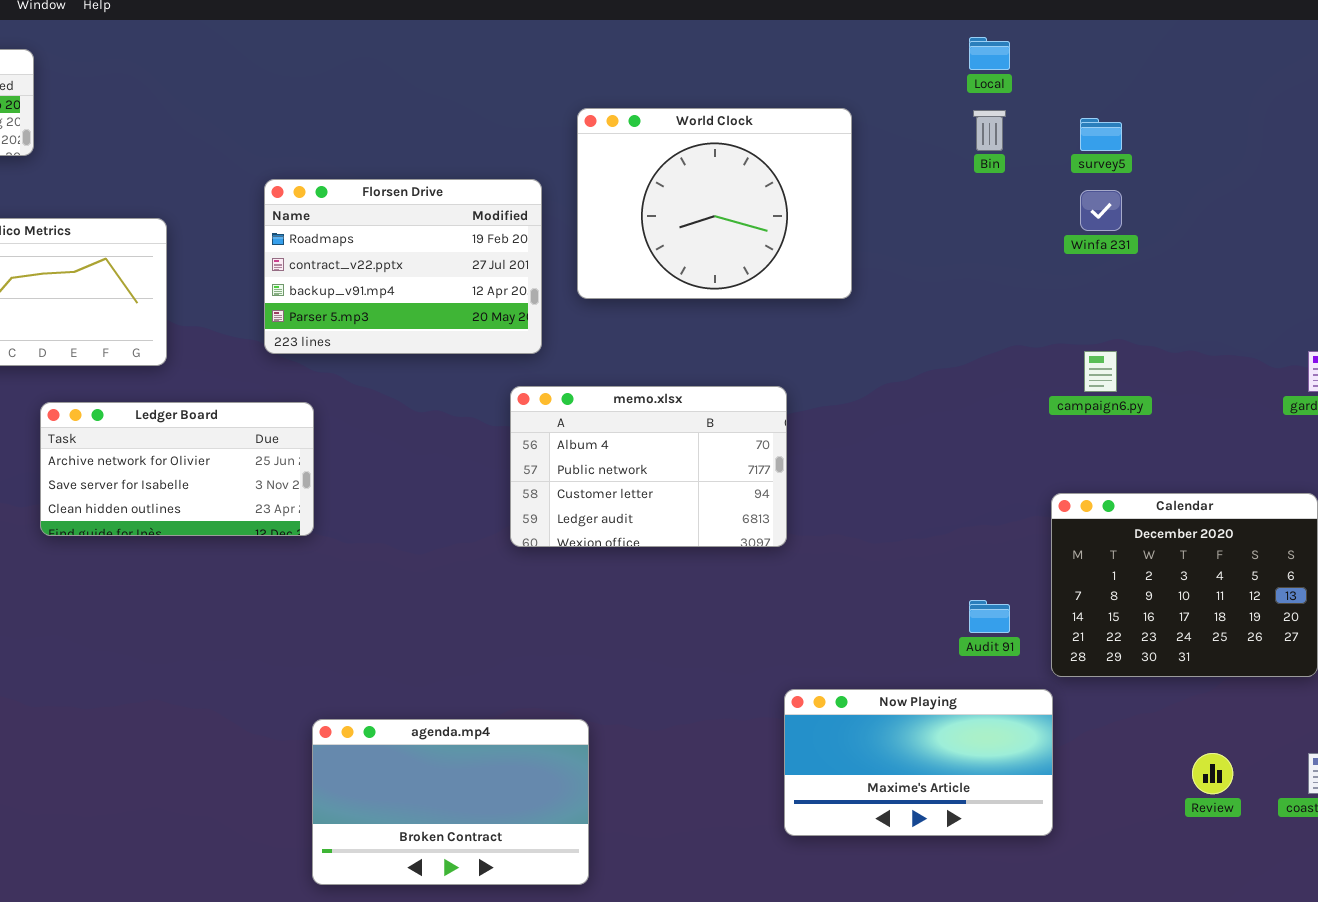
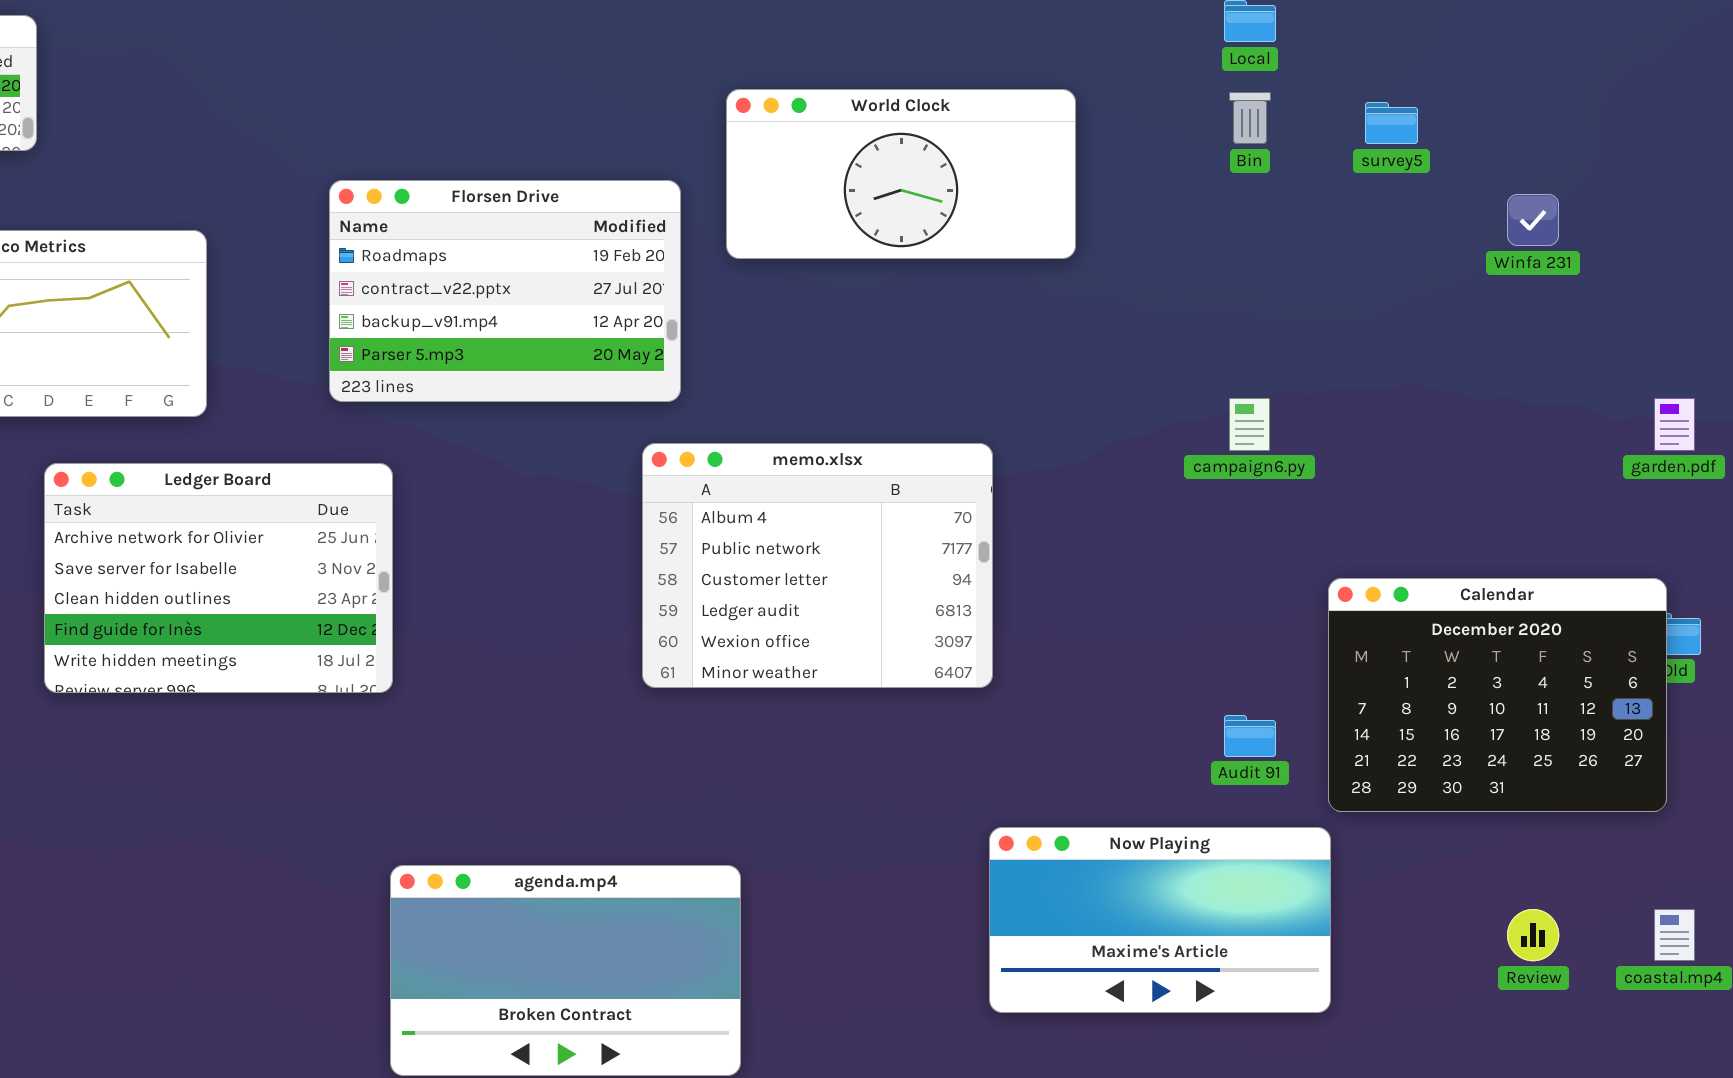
World Clock: [577,108,852,299] -> [726,89,1076,259], resized
Winfa 231: [1080,190,1122,231] -> [1507,194,1559,246], moved
campaign6.py: [1084,351,1117,392] -> [1229,398,1270,451], moved
memo.xlsx: [510,386,787,547] -> [642,443,993,688], resized
Ledger Board: [40,402,314,536] -> [44,463,393,693], resized

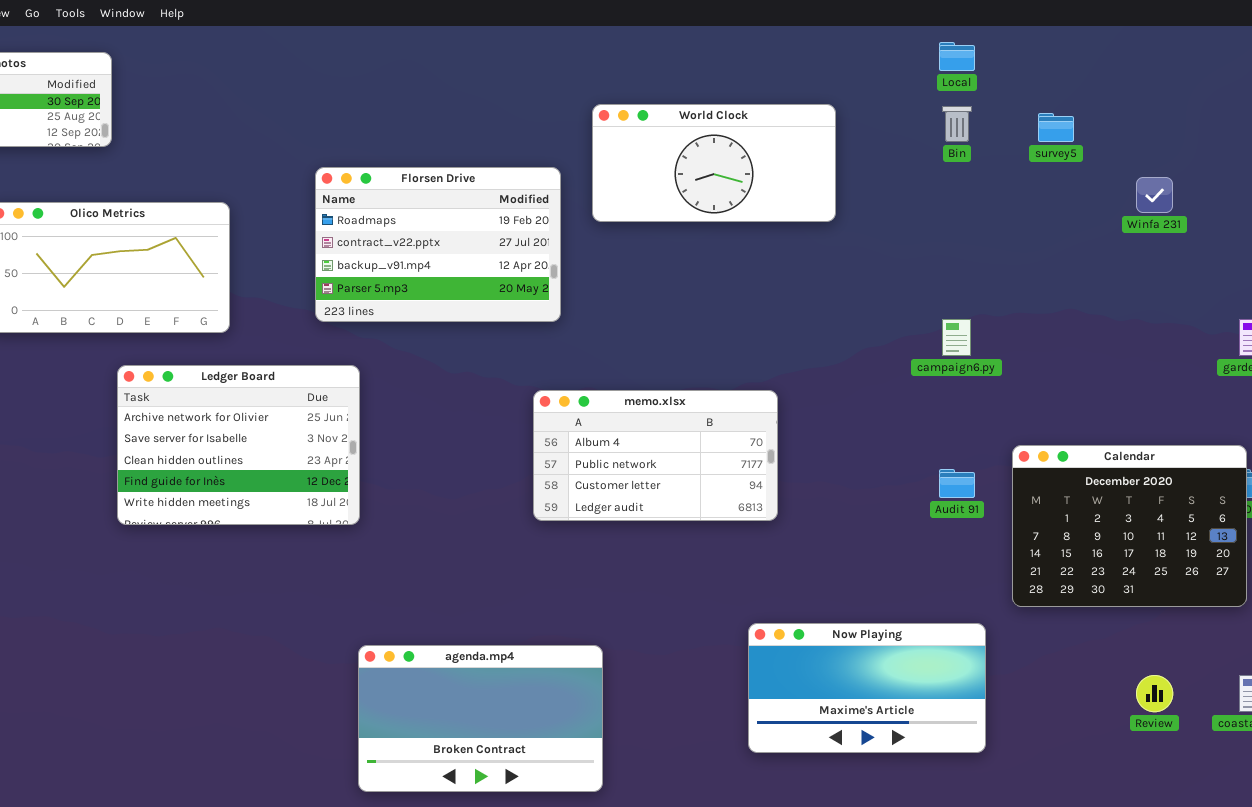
memo.xlsx: [642,443,993,688] -> [533,390,778,521], resized
Audit 91: [1224,715,1276,757] -> [939,469,975,498], moved
Now Playing: [989,827,1331,1013] -> [748,623,986,753], moved

